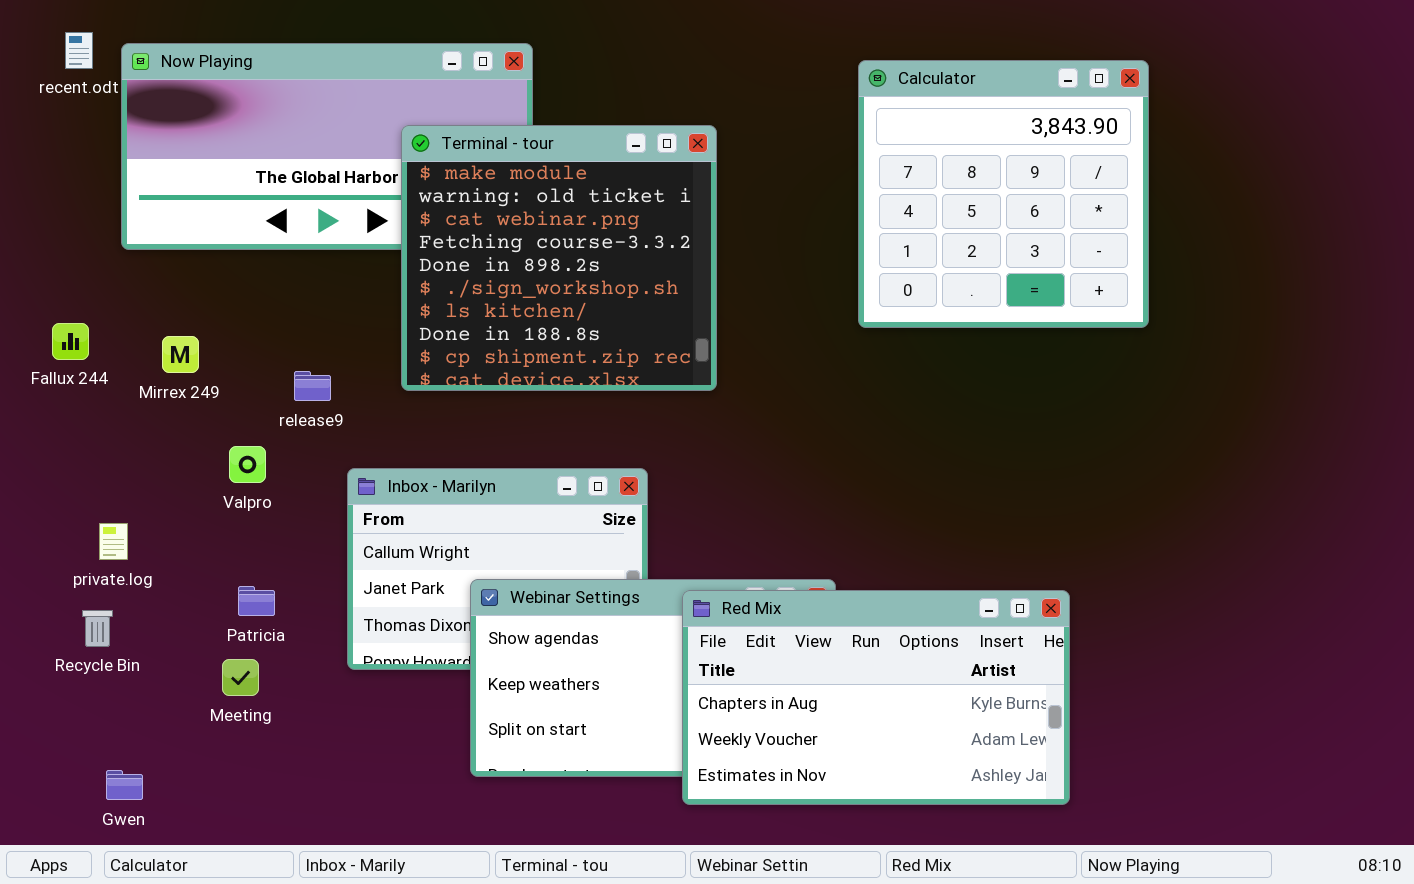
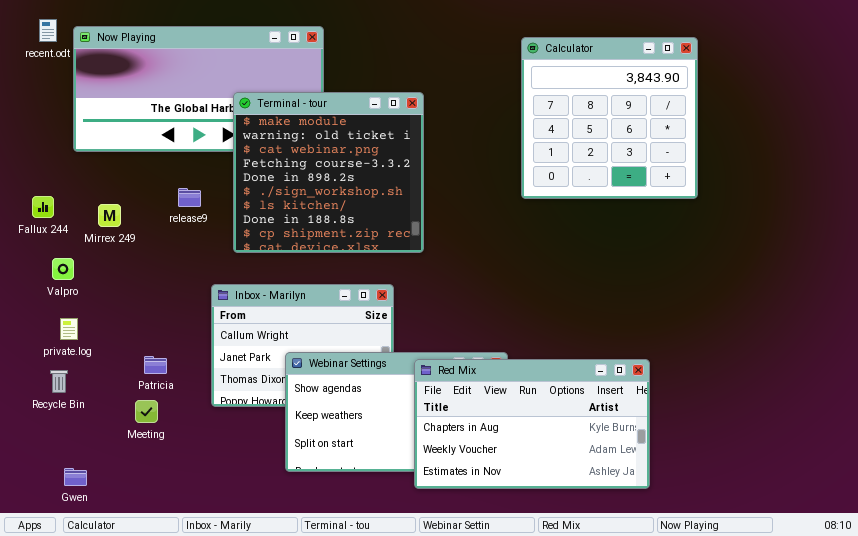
Terminal - tour: [401,125,717,391] -> [233,92,424,253], moved
release9: [294,371,331,401] -> [178,188,201,207], moved
Valpro: [229,446,266,483] -> [52,258,74,280], moved

